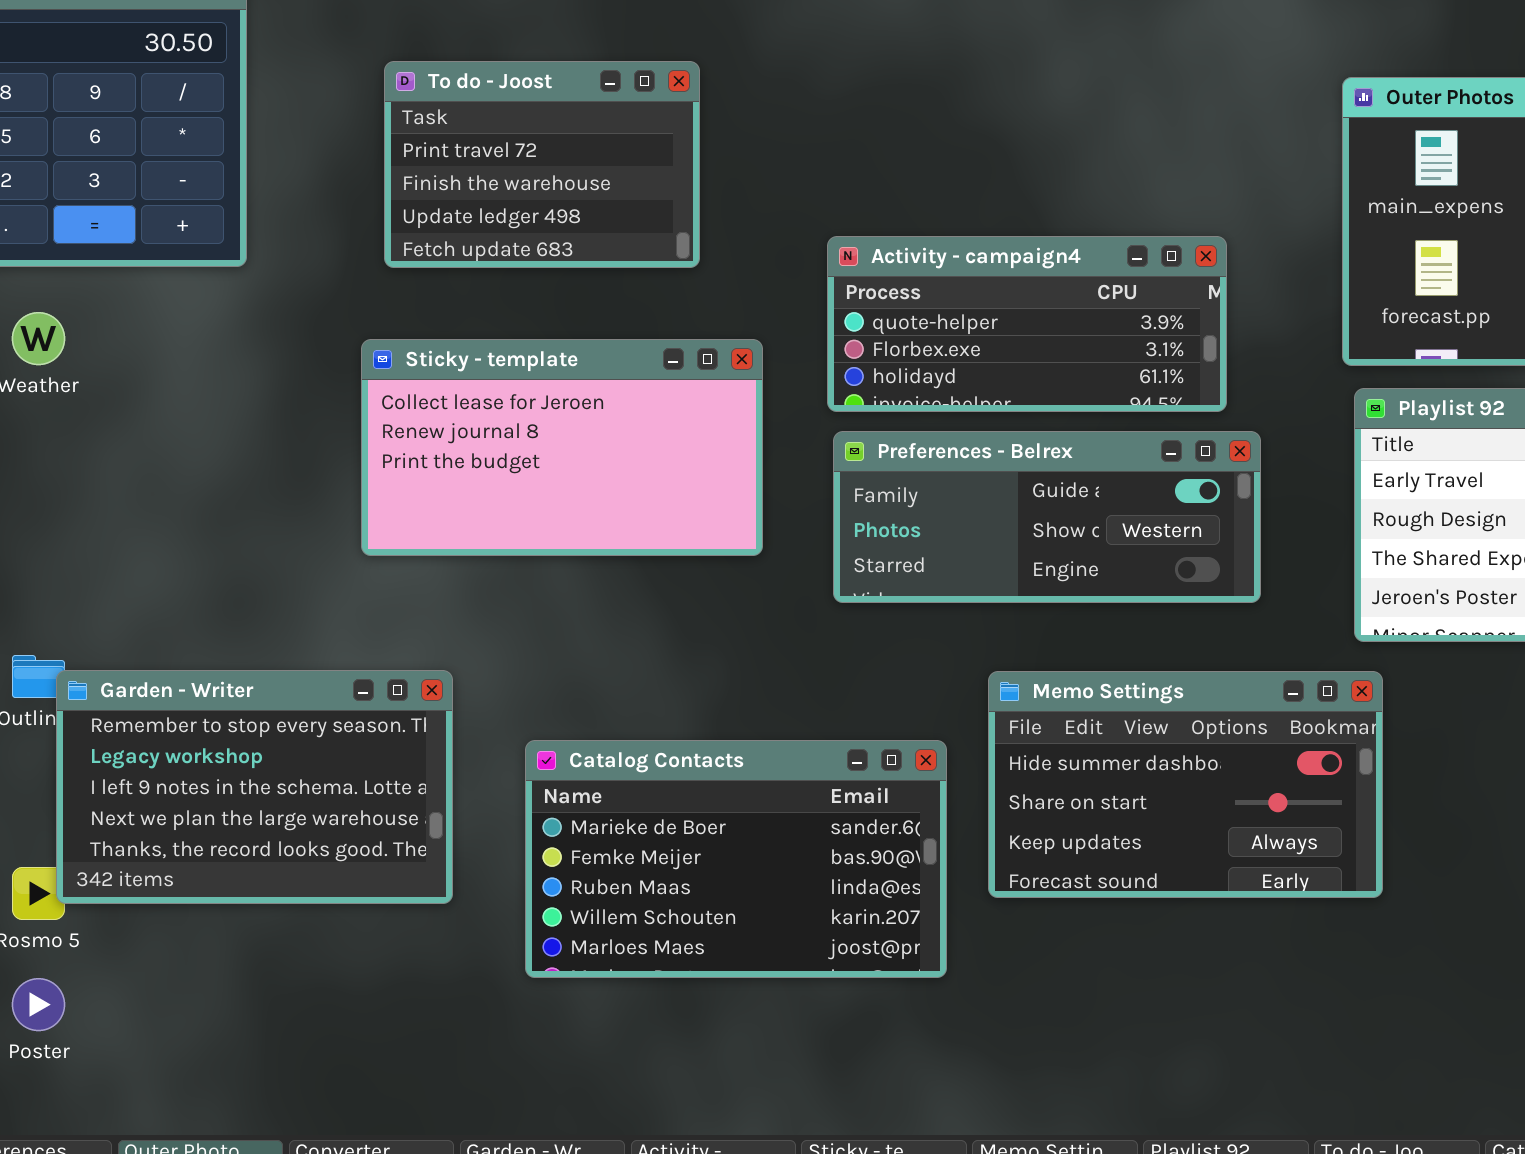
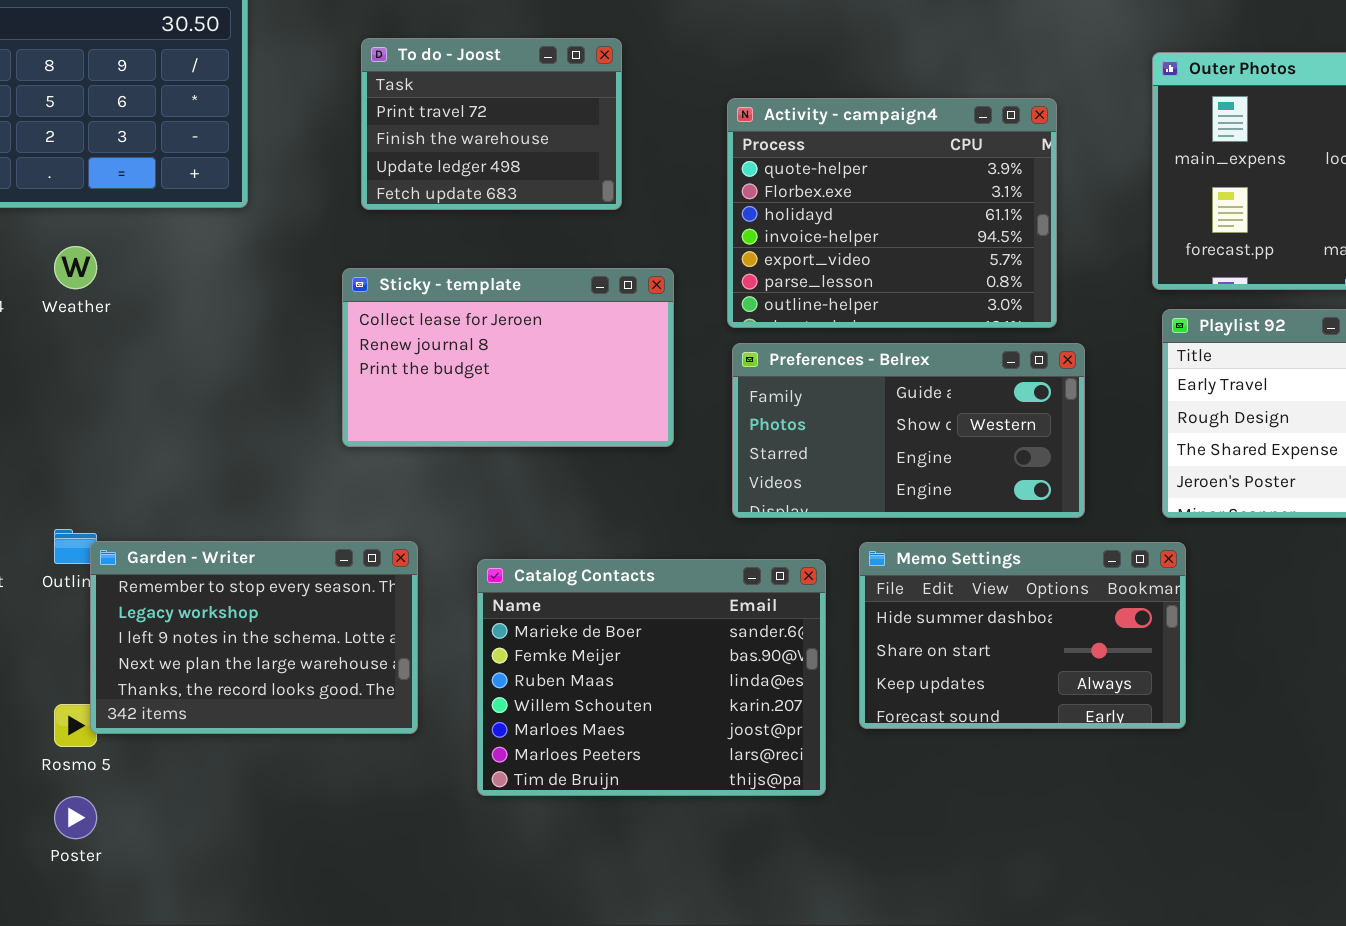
Activity - campaign4: [827,236,1227,412] -> [727,98,1057,328], resized
Preferences - Belrex: [833,431,1261,603] -> [732,343,1085,518], resized
Catalog Contacts: [525,740,947,978] -> [477,559,826,796], resized

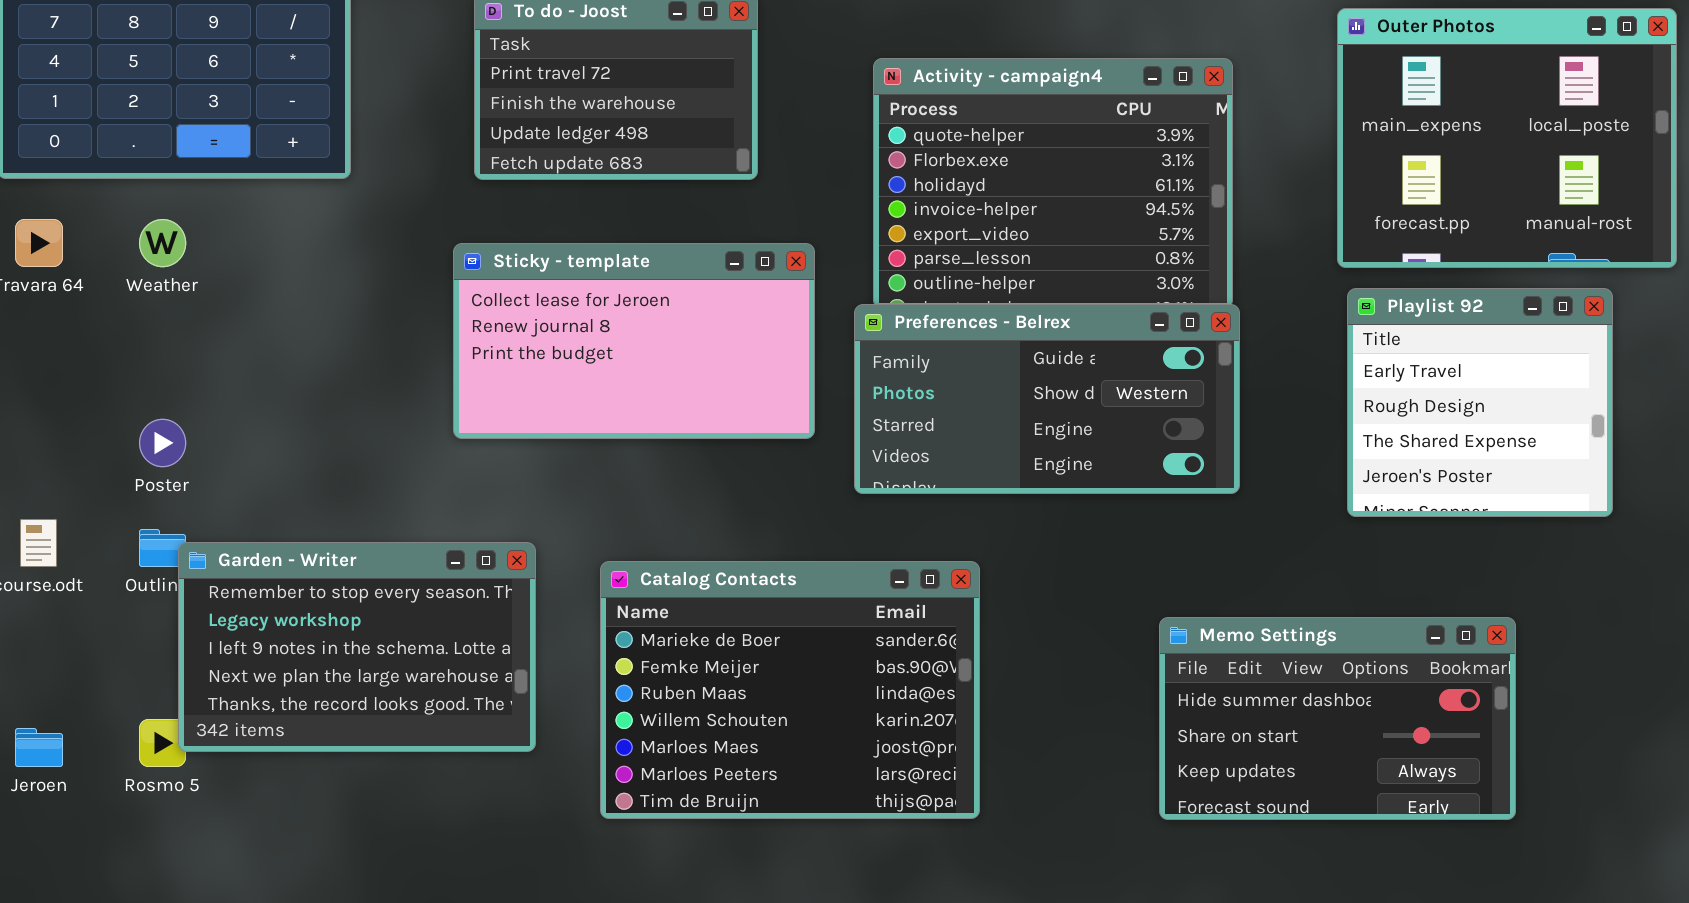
Preferences - Belrex: [732,343,1085,518] -> [854,304,1240,494], moved
Memo Settings: [859,542,1186,729] -> [1159,617,1516,820], moved
Poster: [54,796,97,839] -> [139,419,186,467], moved

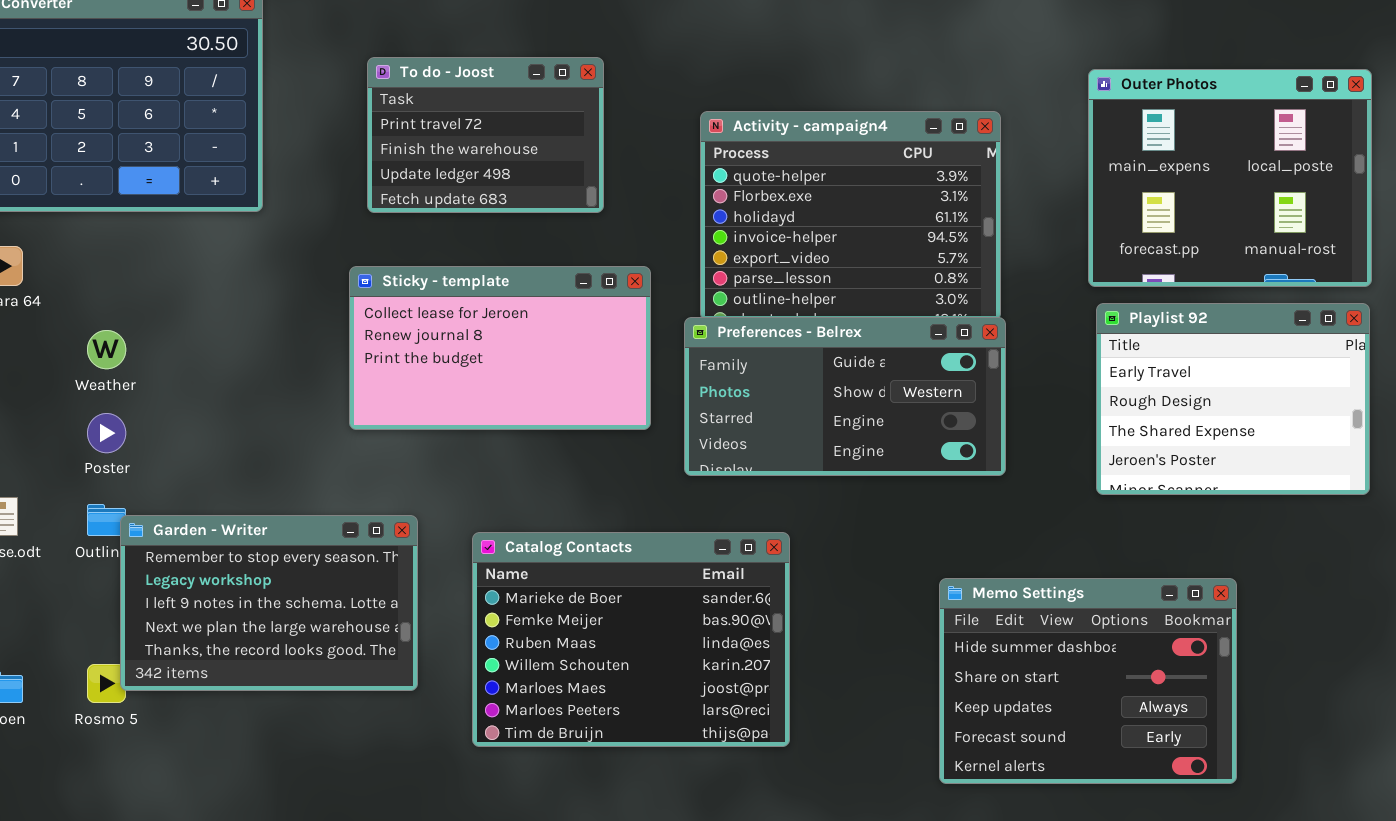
Weather: [139,219,186,267] -> [87,330,126,369], moved
Playlist 92: [1347,288,1613,517] -> [1096,303,1370,495], resized
Memo Settings: [1159,617,1516,820] -> [939,578,1237,784], resized

